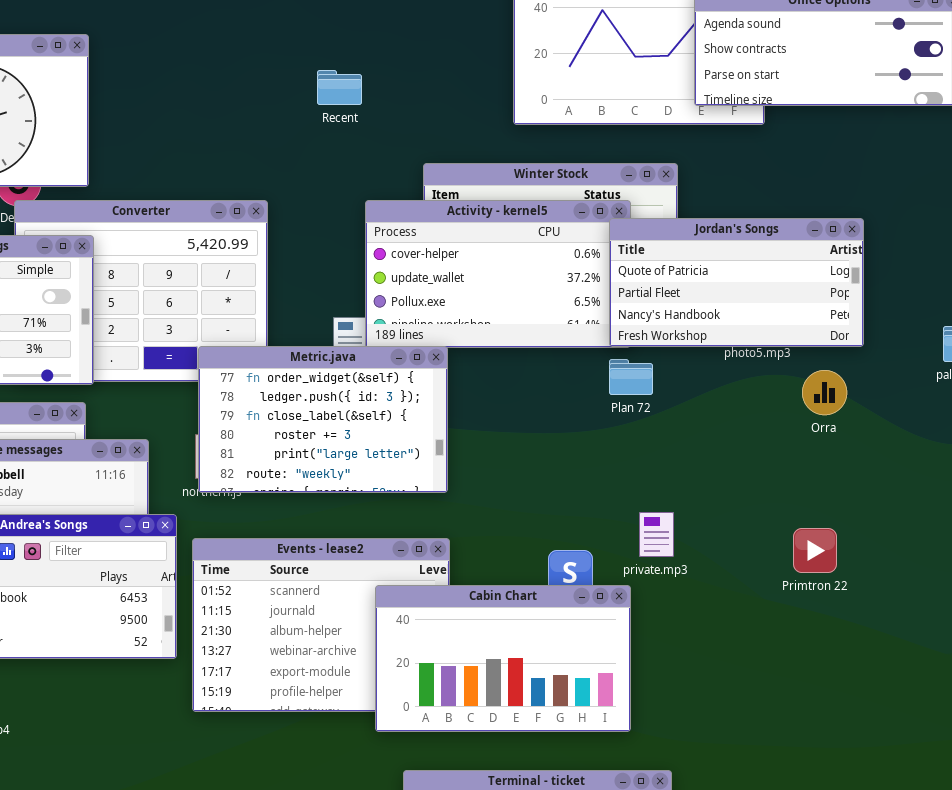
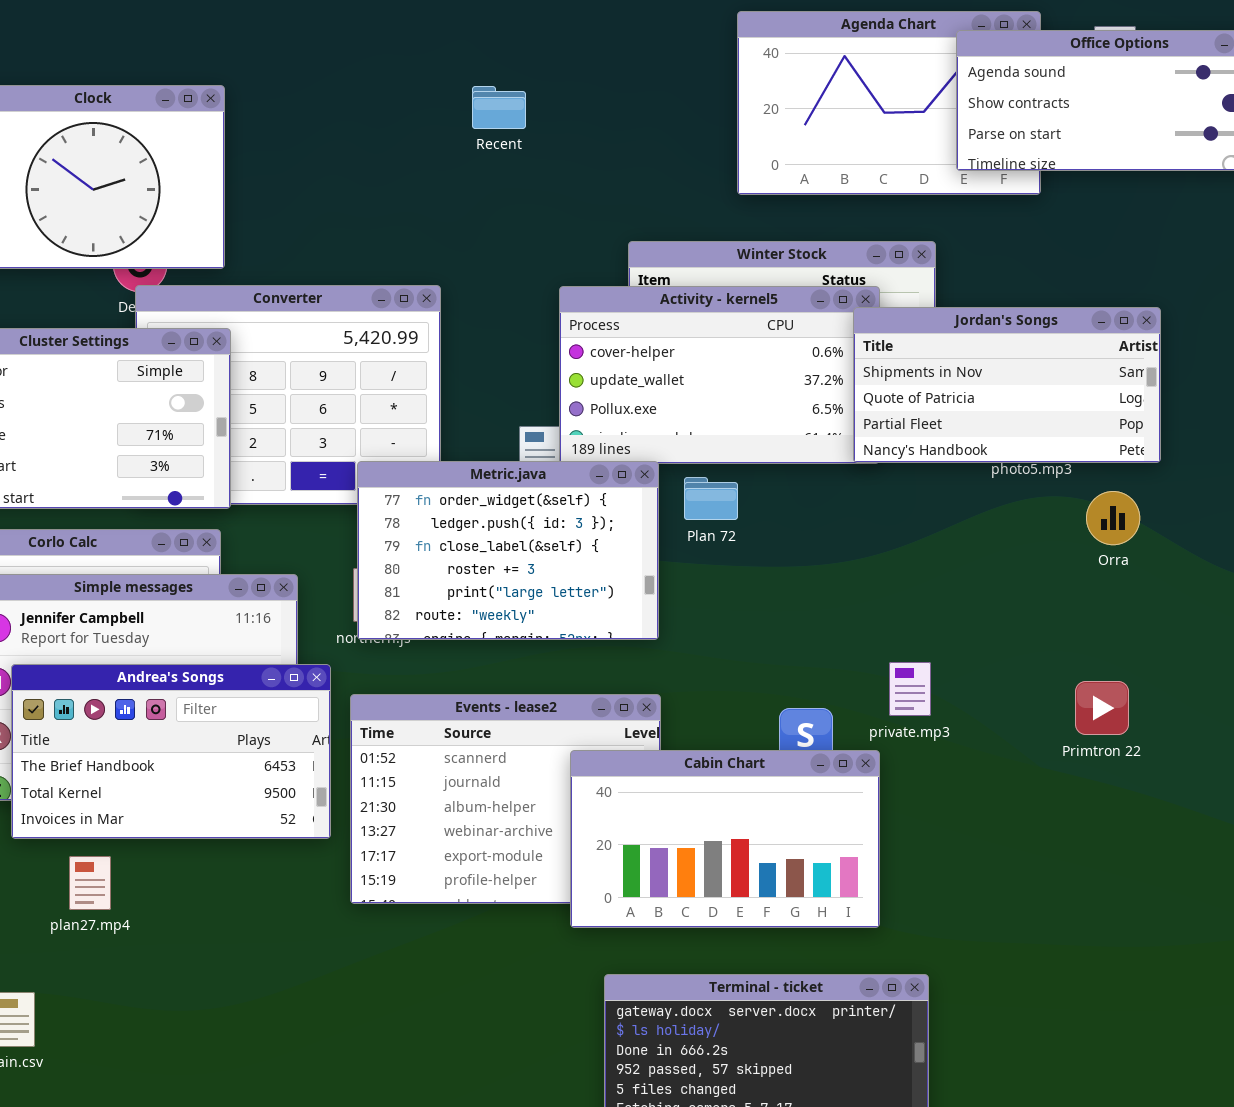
Recent: [317,70,362,105] -> [472,86,526,129], moved
Jordan's Songs: [609,218,864,347] -> [853,307,1161,463], scrolled up 1 row
Plan 72: [609,359,653,395] -> [684,477,738,520], moved

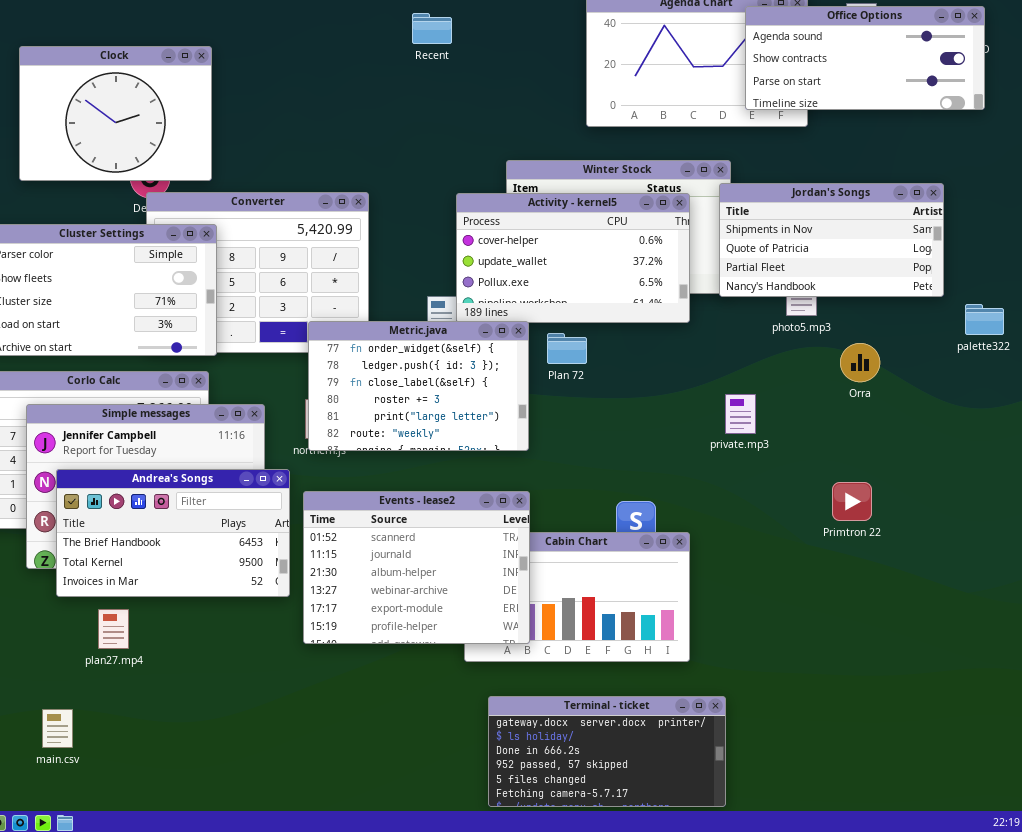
Recent: [472,86,526,129] -> [412,13,452,44], moved
Jordan's Songs: [853,307,1161,463] -> [719,183,944,297], moved
private.mp3: [889,662,931,716] -> [725,394,756,434], moved
Events - lease2: [350,694,661,904] -> [303,491,530,644], raised

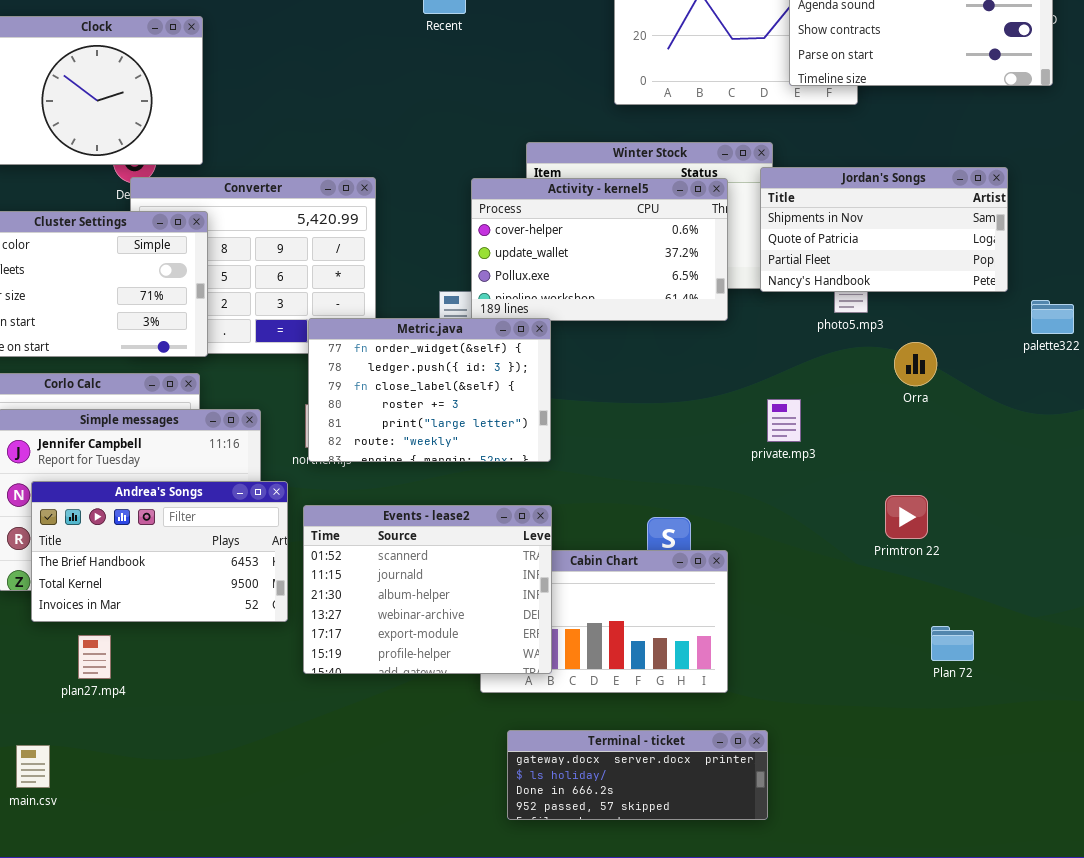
Plan 72: [547,333,587,364] -> [931,626,974,661], moved
Terminal - ticket: [488,696,726,807] -> [507,730,768,820], resized

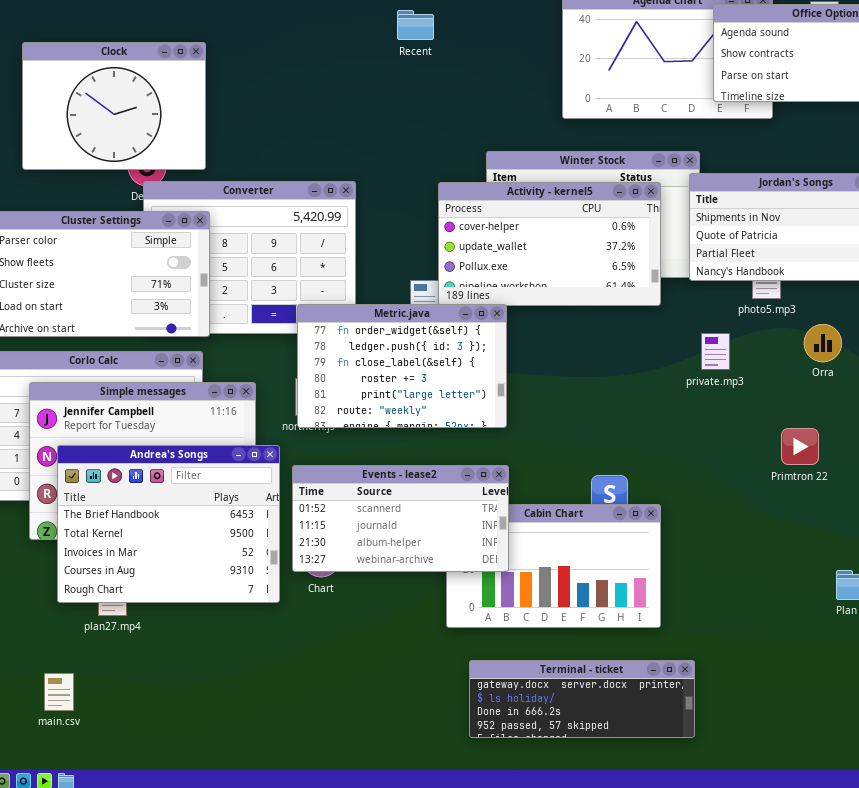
private.mp3: [767,399,801,442] -> [701,333,730,370], moved
Andrea's Songs: [31,481,288,622] -> [57,445,280,603], resized
Primtron 22: [885,495,928,539] -> [781,428,819,465], moved
Events - lease2: [303,505,552,674] -> [292,465,509,572], resized

